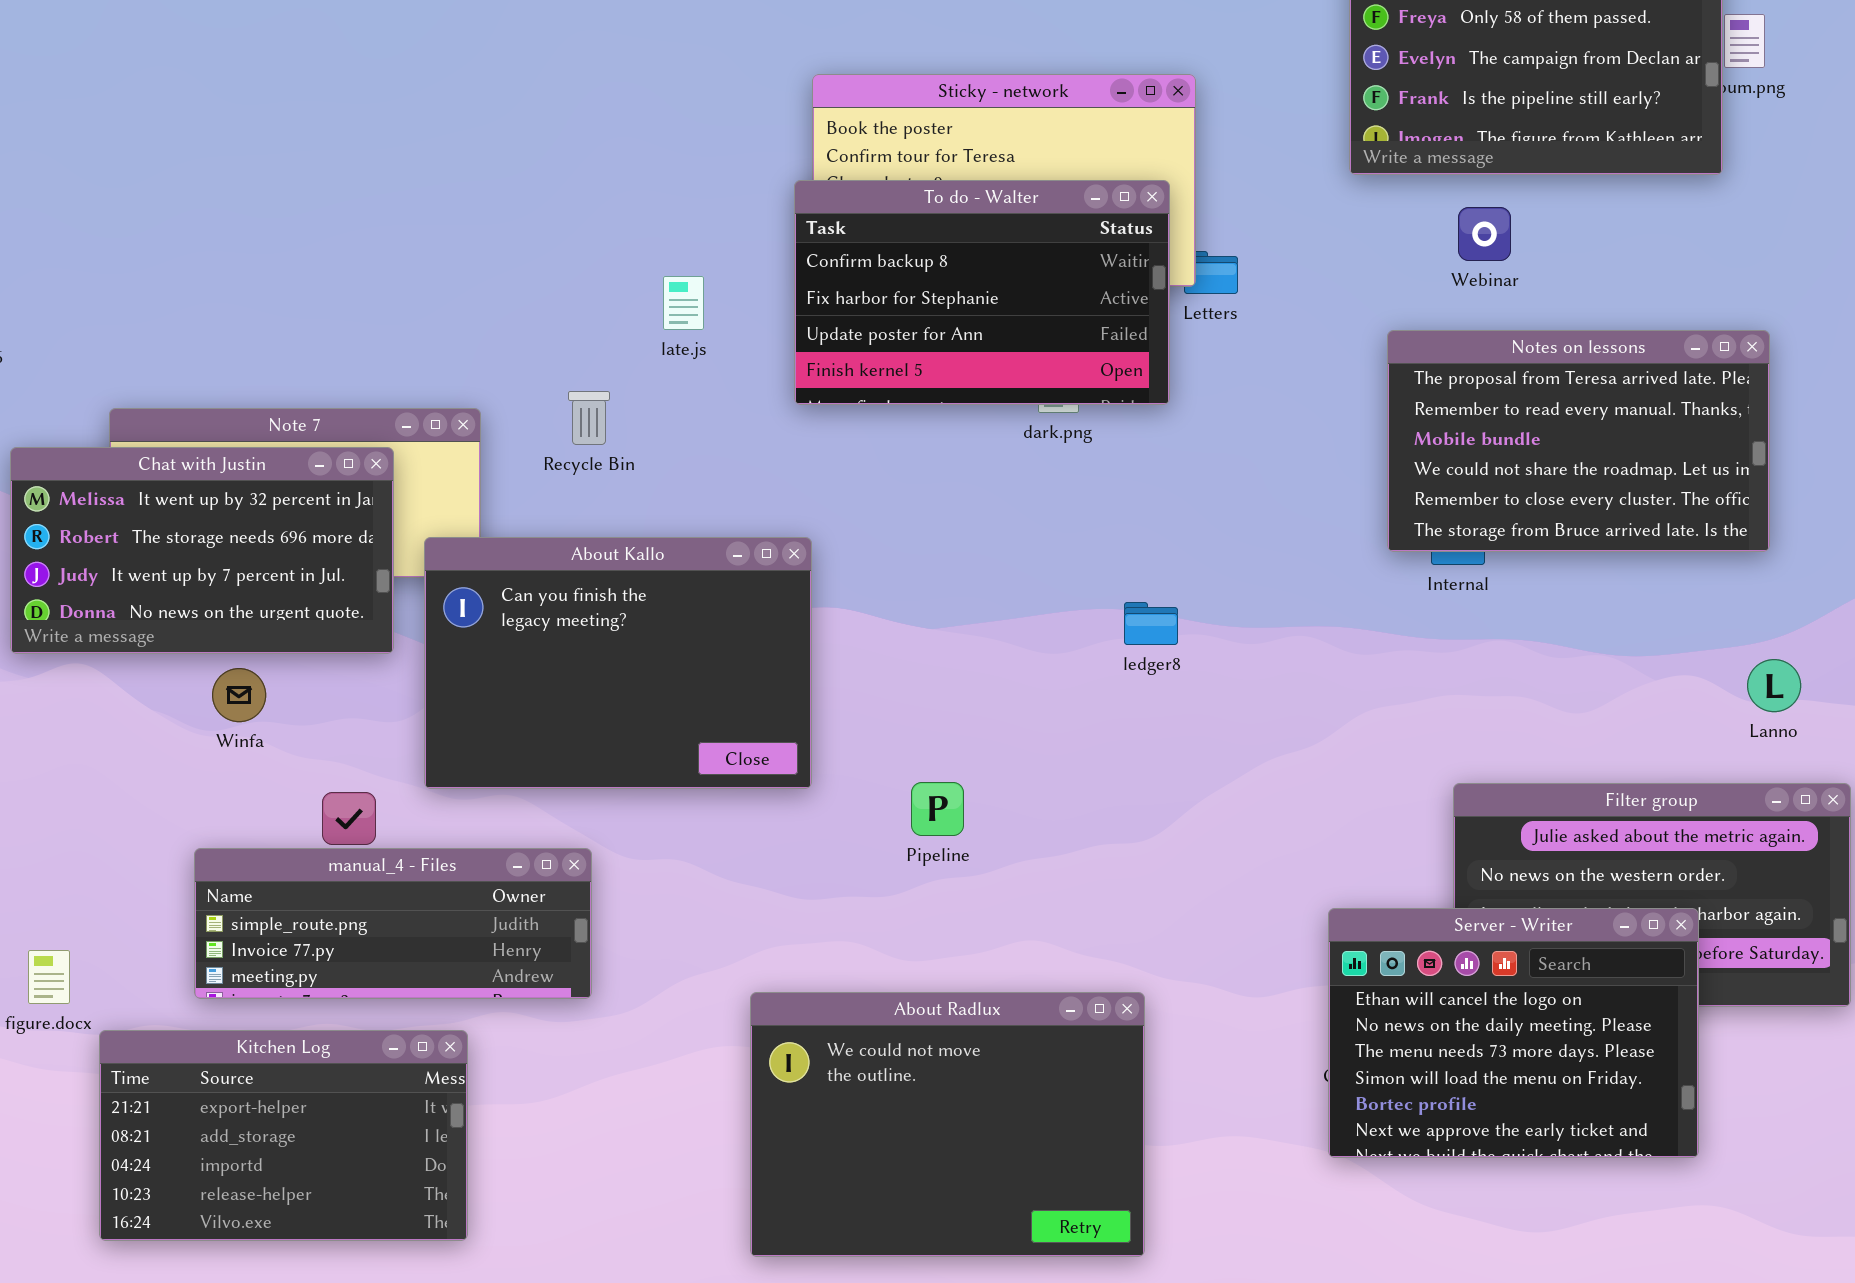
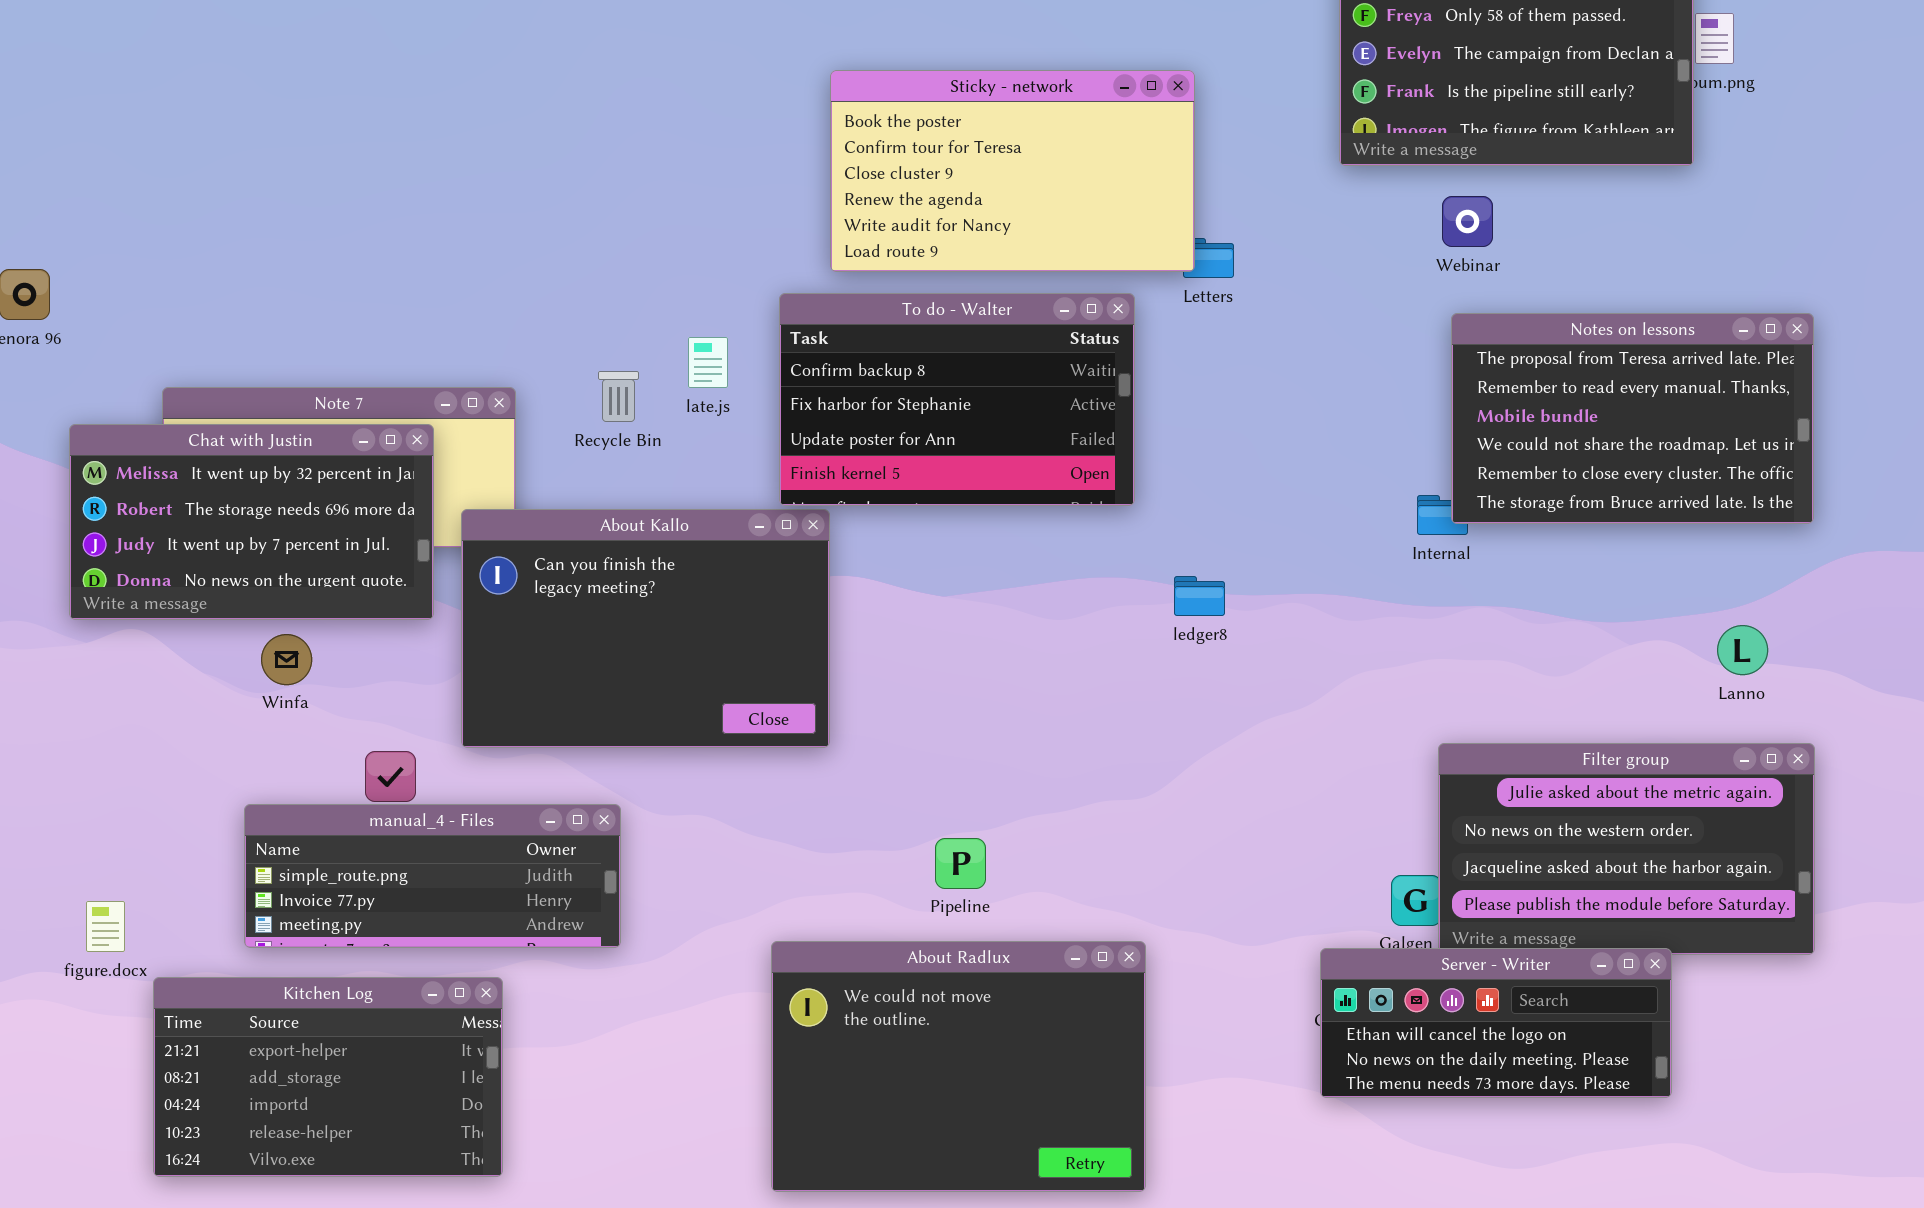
To do - Walter: [794,180,1170,405] -> [779,293,1135,506], moved
late.js: [663,276,704,330] -> [688,337,728,388], moved
Notes on lessons: [1387,330,1770,552] -> [1451,313,1814,524], moved
ledger8: [1124,602,1178,645] -> [1174,576,1225,616], moved
Pipeline: [911,782,964,836] -> [935,838,986,889], moved
Server - Writer: [1328,908,1699,1158] -> [1320,948,1672,1098], resized

